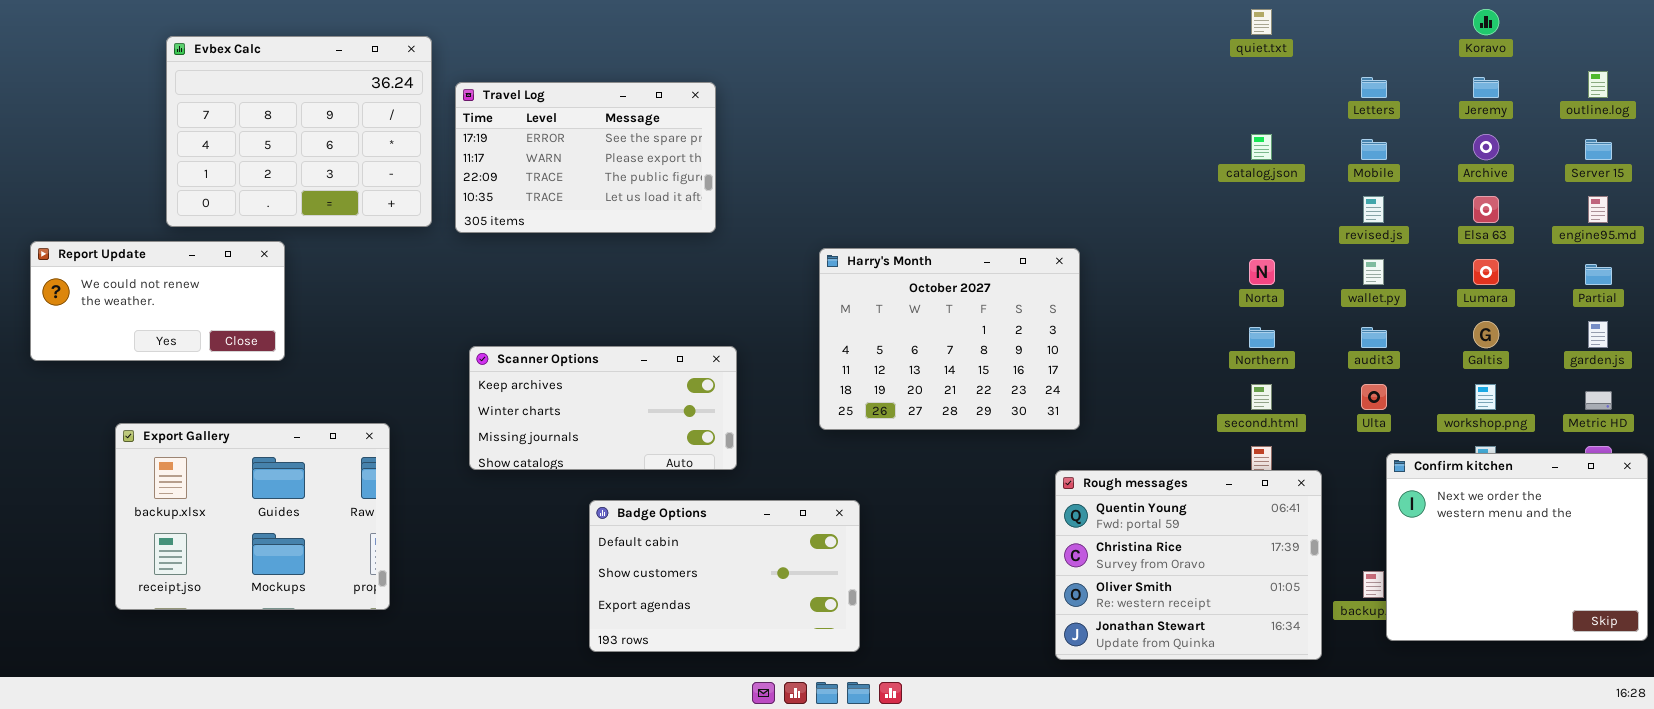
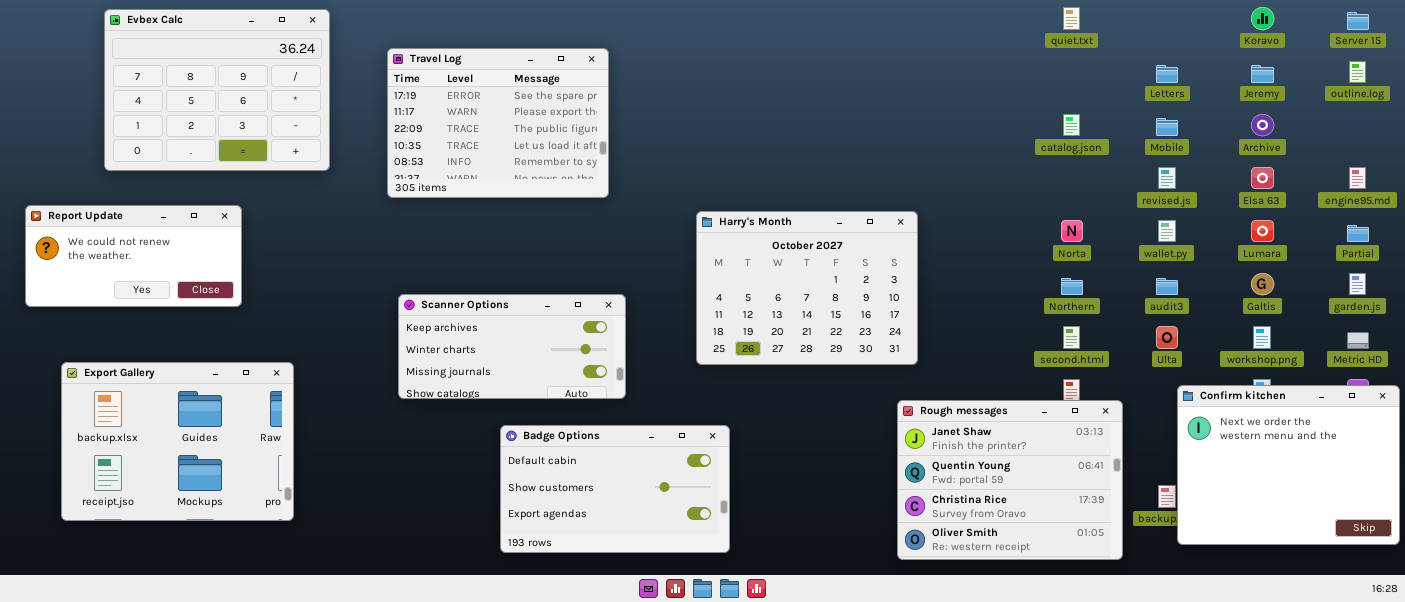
Evbex Calc: [166,36,432,227] -> [104,9,330,171], moved
Travel Log: [455,82,716,233] -> [387,48,609,198], resized
Server 15: [1585,139,1612,160] -> [1347,12,1369,30], moved
Export Gallery: [115,423,390,610] -> [61,362,294,521], moved
Rough messages: [1055,470,1322,660] -> [897,400,1123,560], scrolled up 1 row

